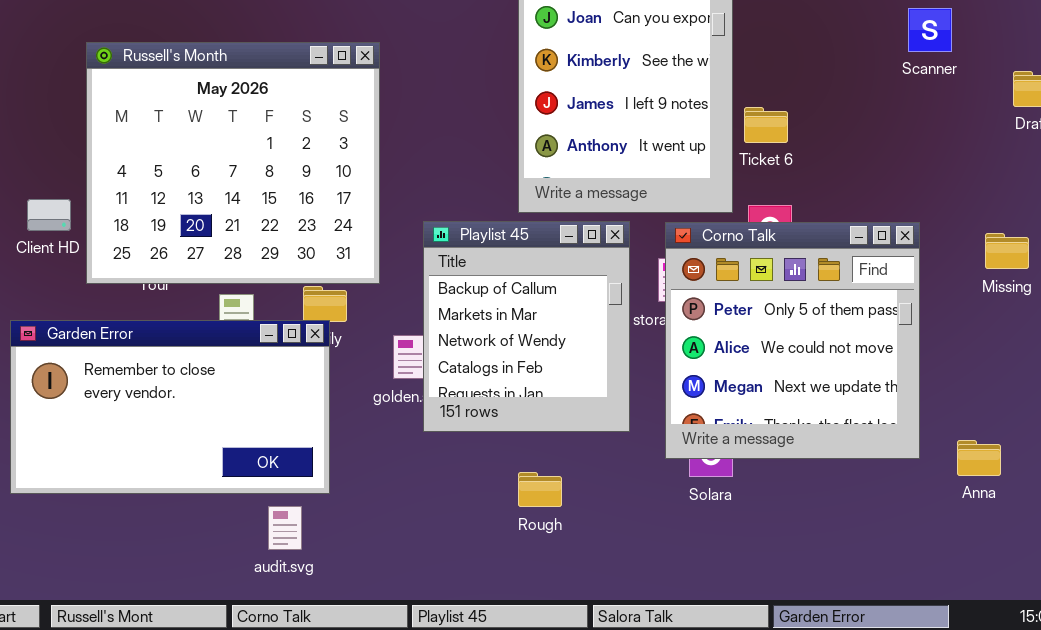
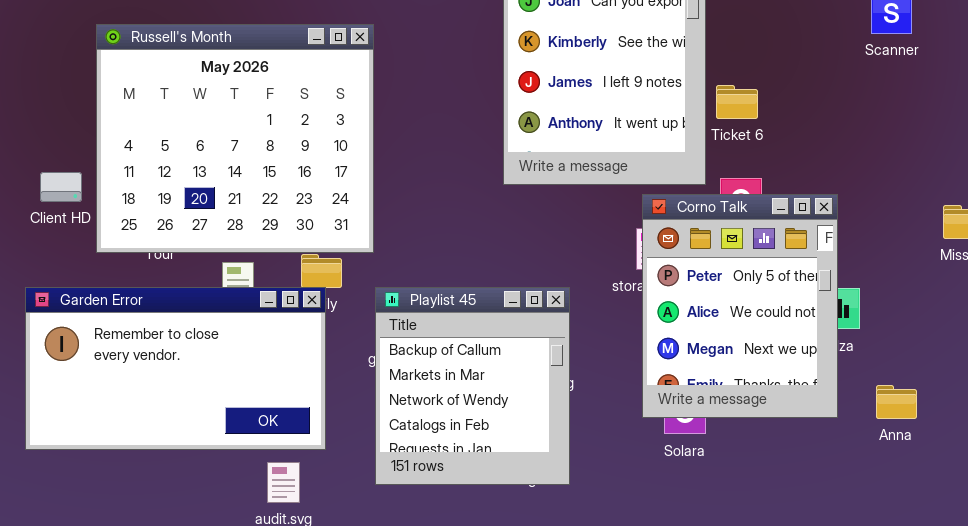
Playlist 45: [423,221,630,432] -> [375,287,570,485], moved
Corno Talk: [665,222,920,459] -> [642,194,838,418], resized
Anna: [957,440,1001,476] -> [876,385,917,419], moved

